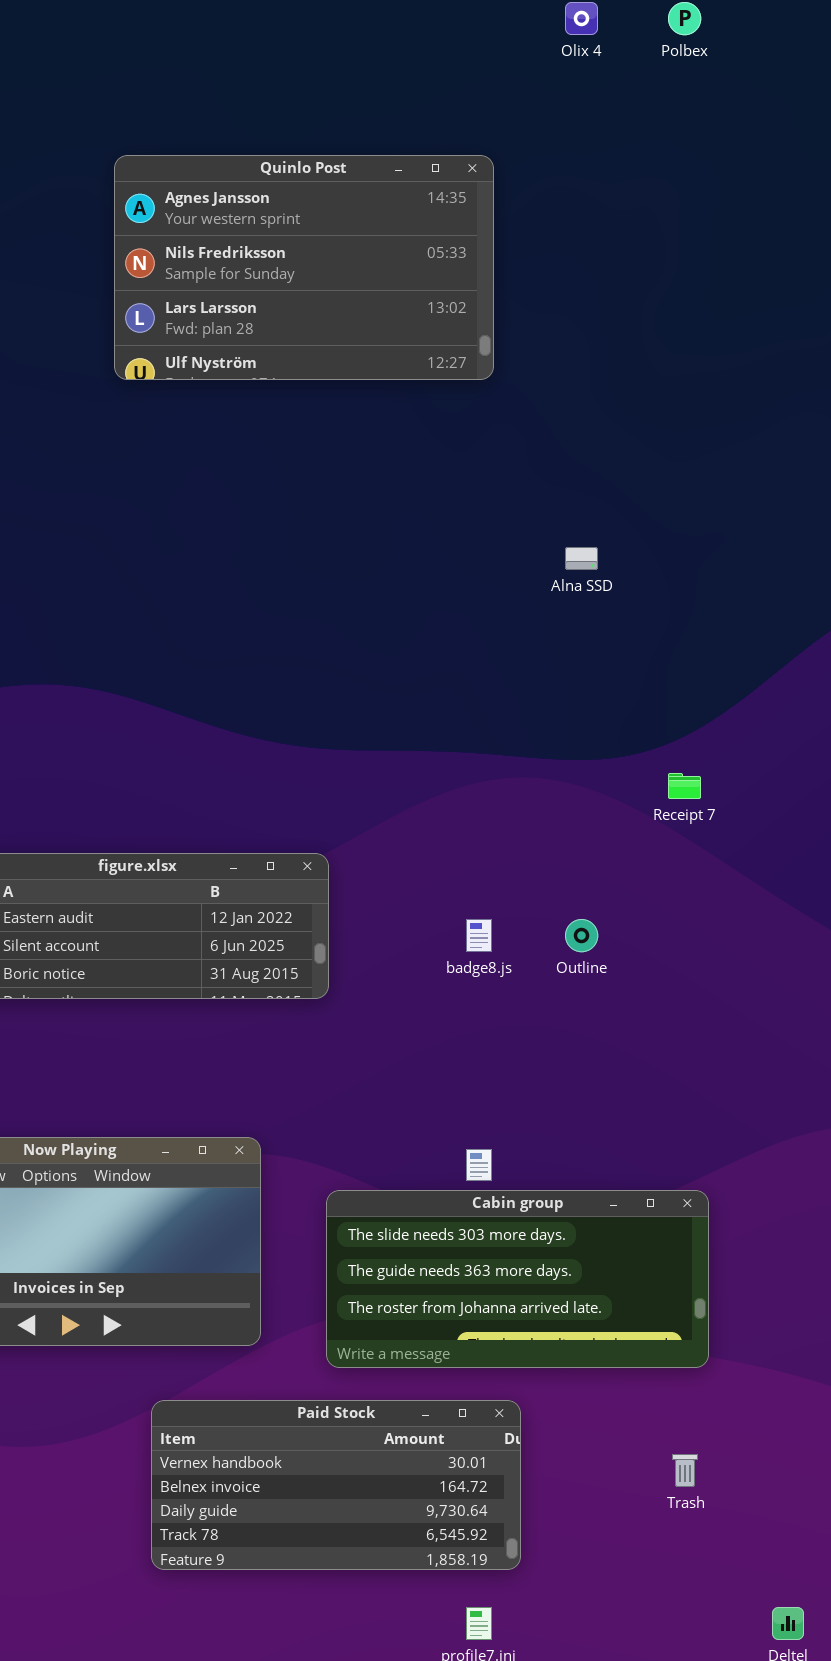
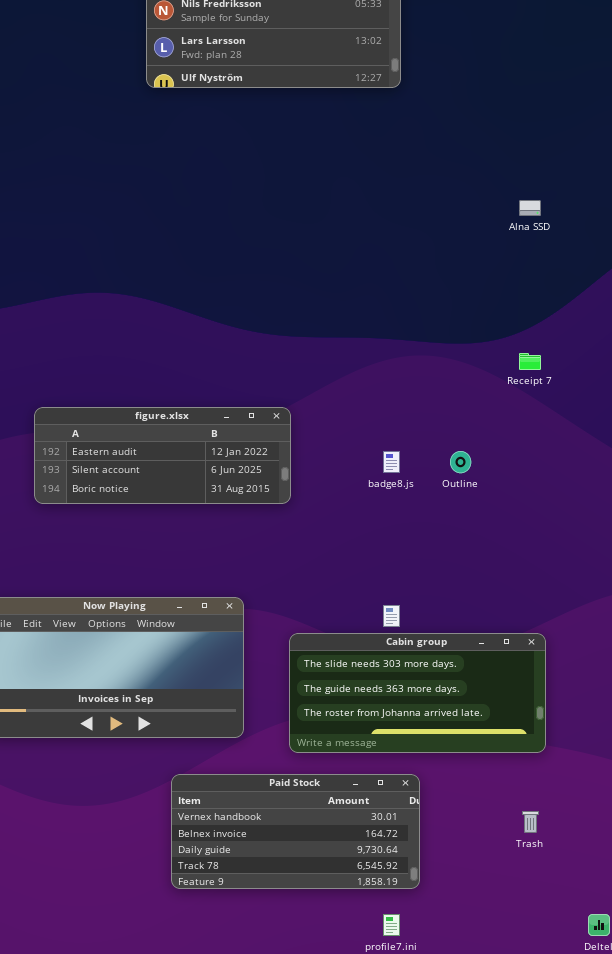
Alna SSD: [565,547,598,570] -> [519,200,541,216], moved

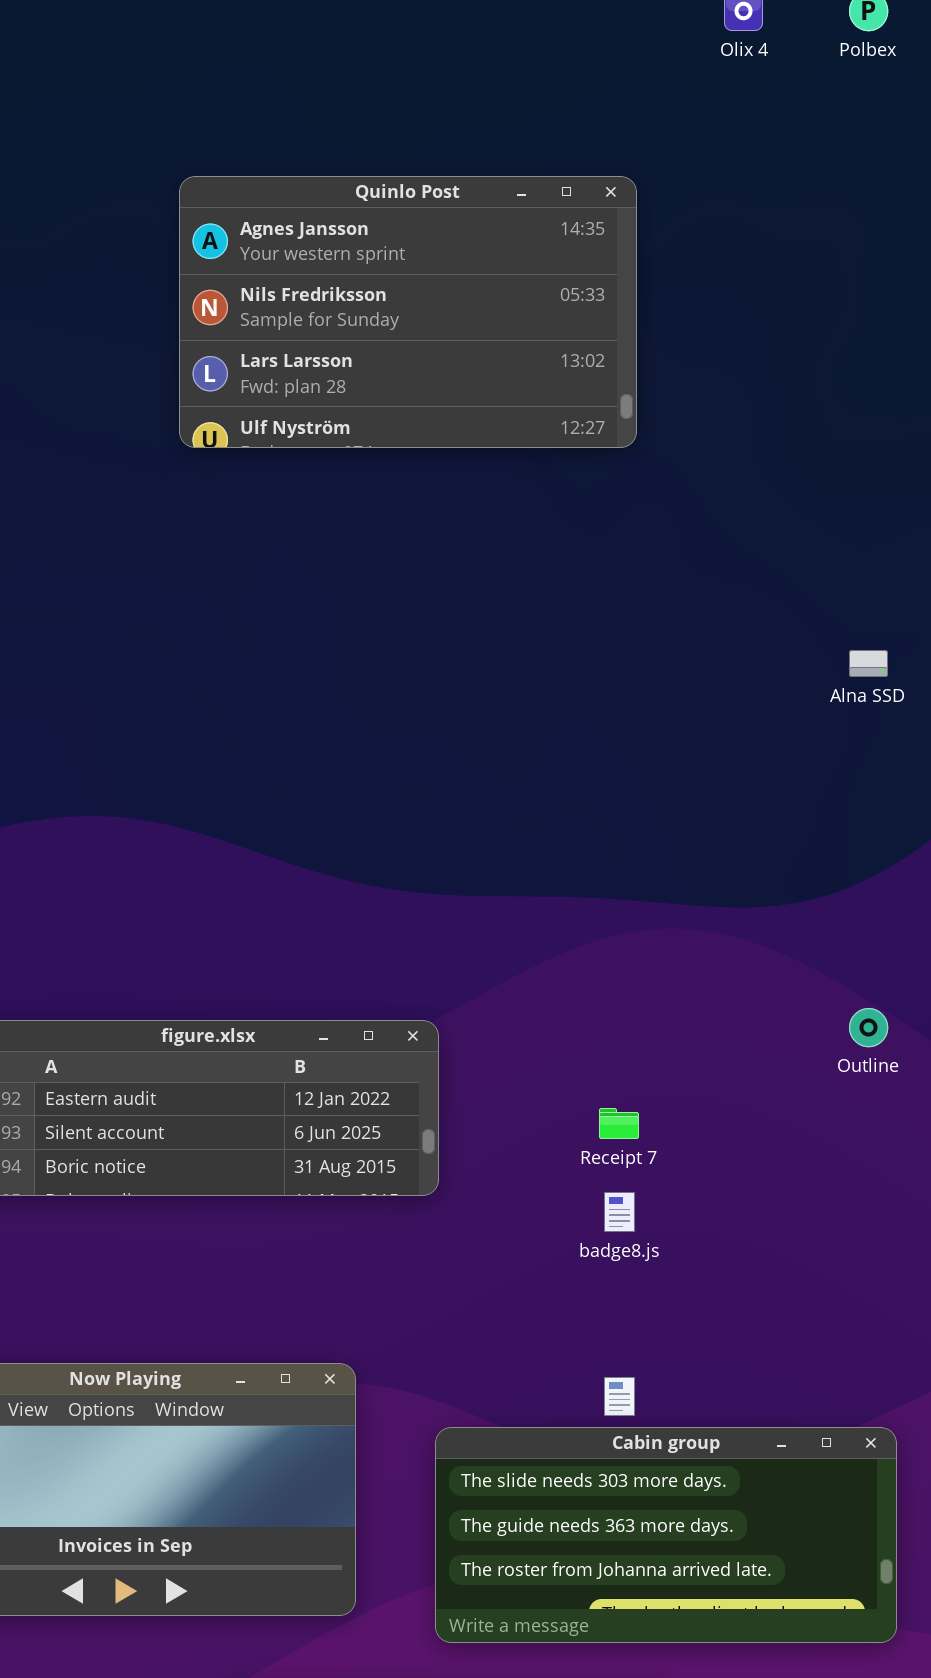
Receipt 7: [519,353,541,370] -> [599,1108,639,1139], moved
badge8.js: [383,451,400,473] -> [604,1192,635,1232], moved
Outline: [450,451,471,473] -> [849,1008,888,1047], moved

